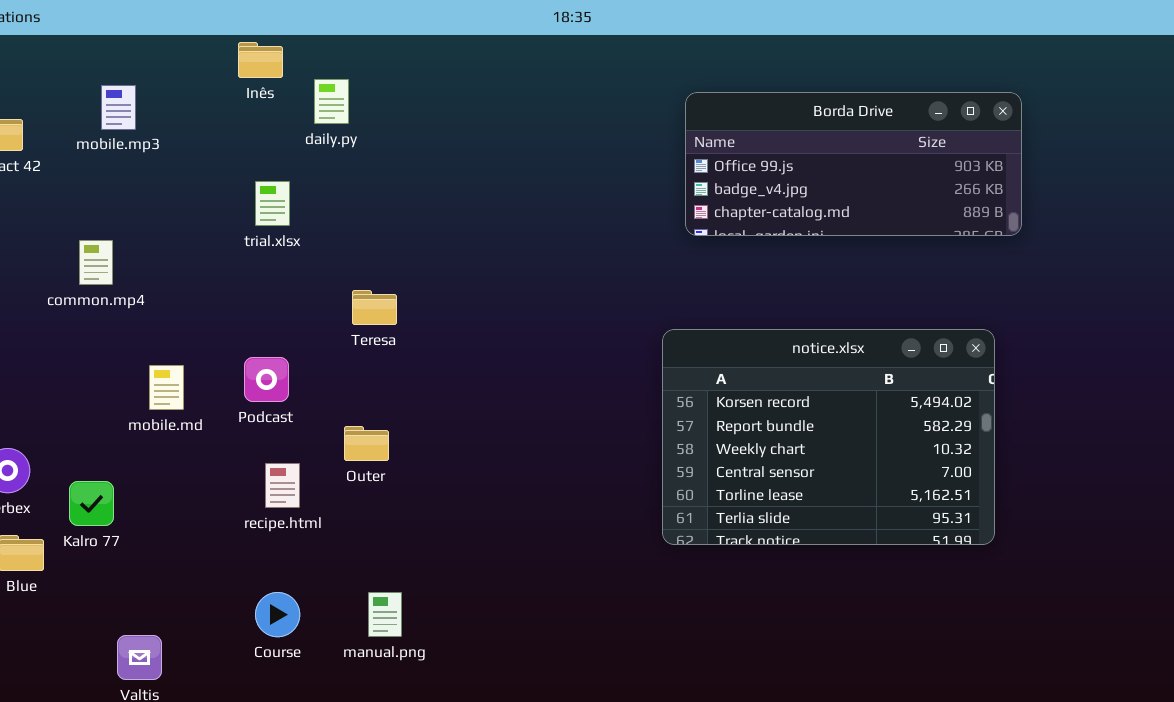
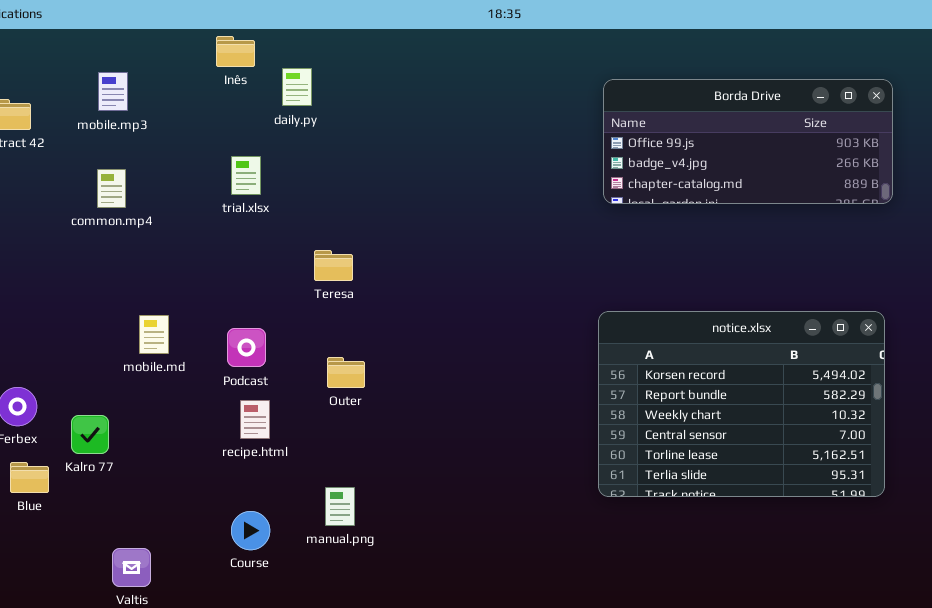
common.mp4: [79,240,113,285] -> [97,169,126,208], moved
notice.xlsx: [662,329,995,545] -> [598,311,885,497], moved
Podcast: [244,357,289,402] -> [227,328,266,367], moved
Outer: [344,426,389,461] -> [327,357,365,388], moved
manual.png: [368,592,402,637] -> [325,487,355,526], moved

